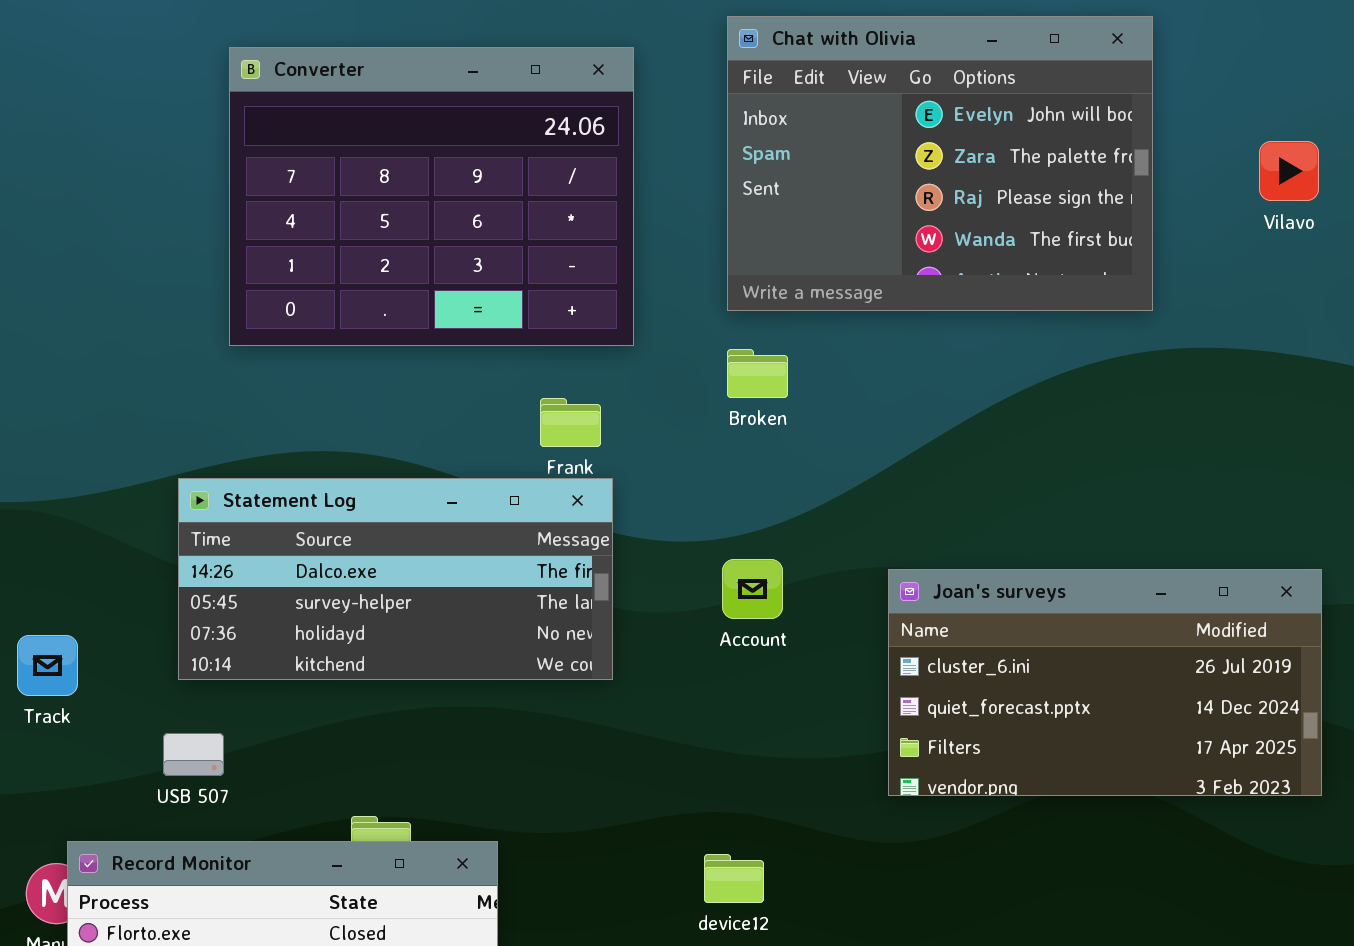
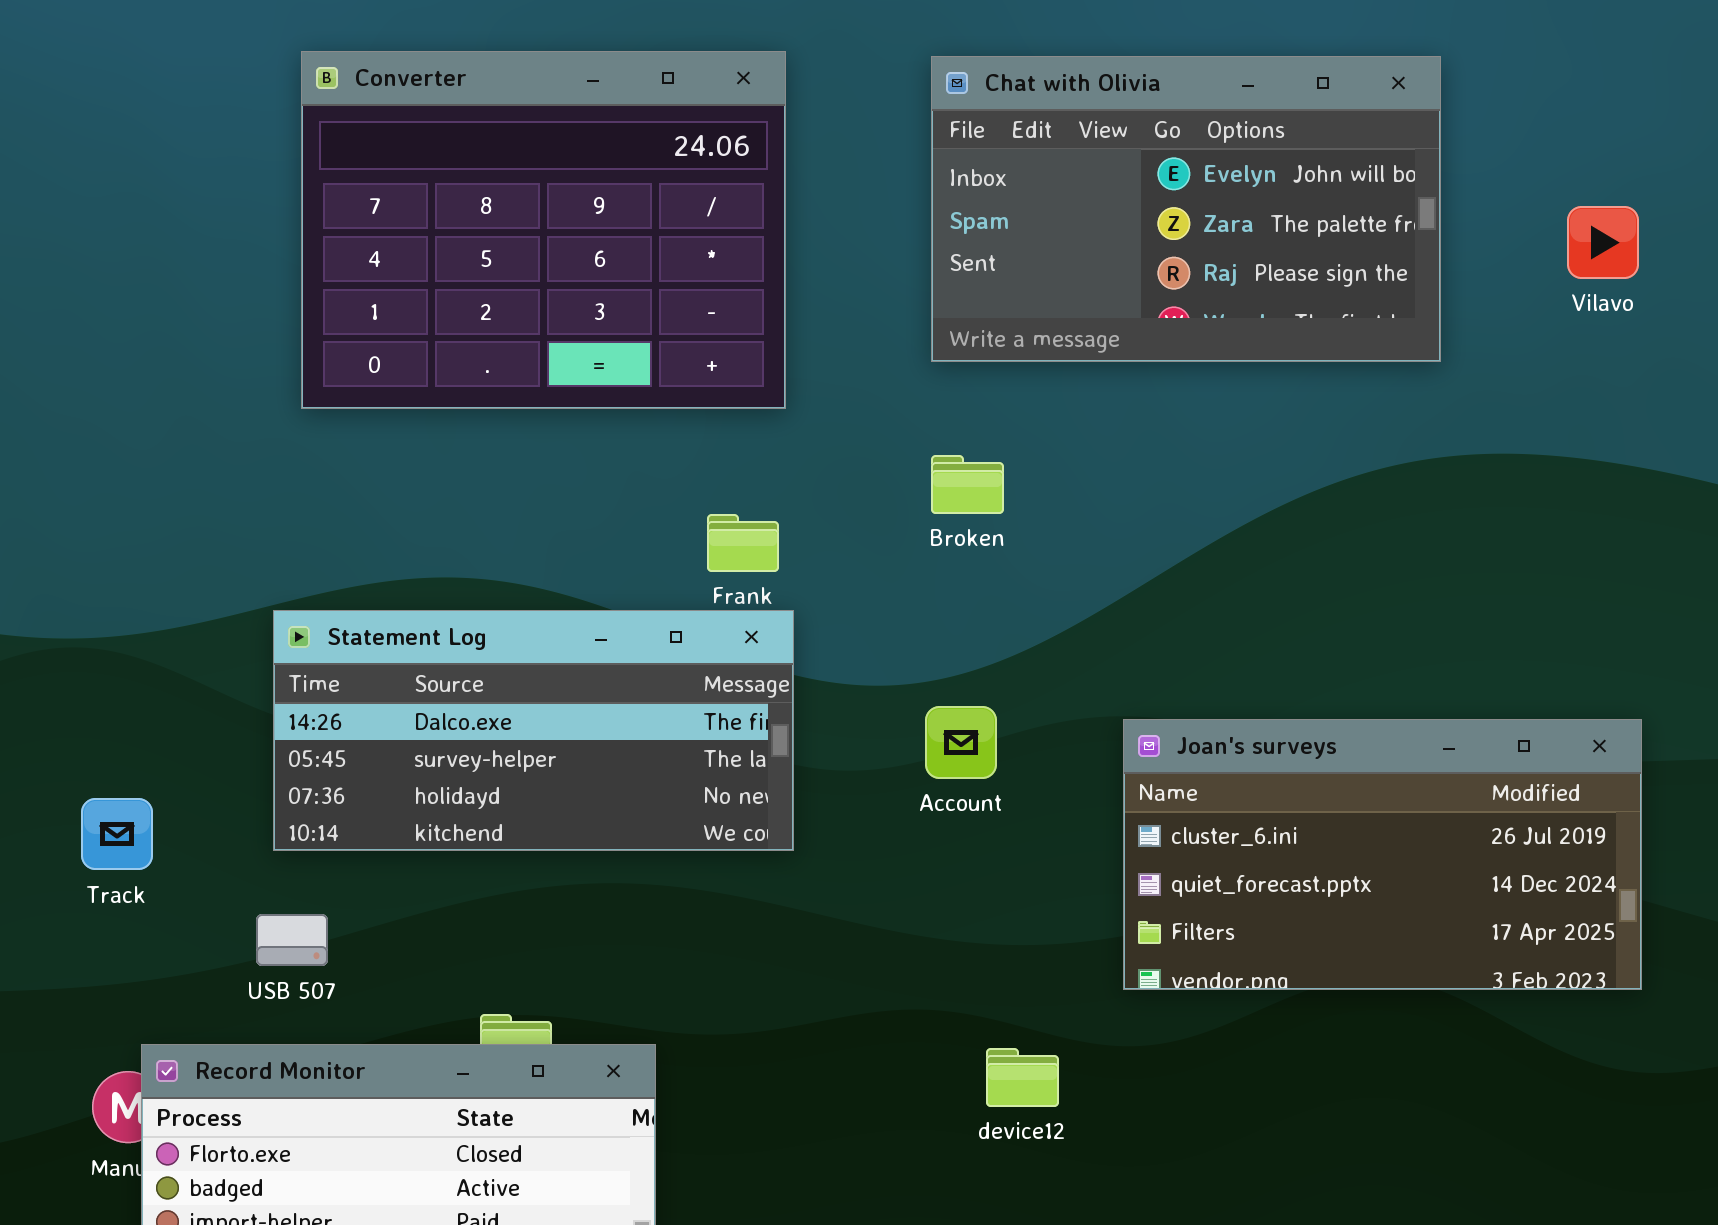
Chat with Olivia: [727,16,1153,311] -> [931,56,1441,362], resized
Converter: [229,47,634,346] -> [301,51,786,409], moved
device12: [704,854,764,903] -> [986,1048,1059,1107], moved

